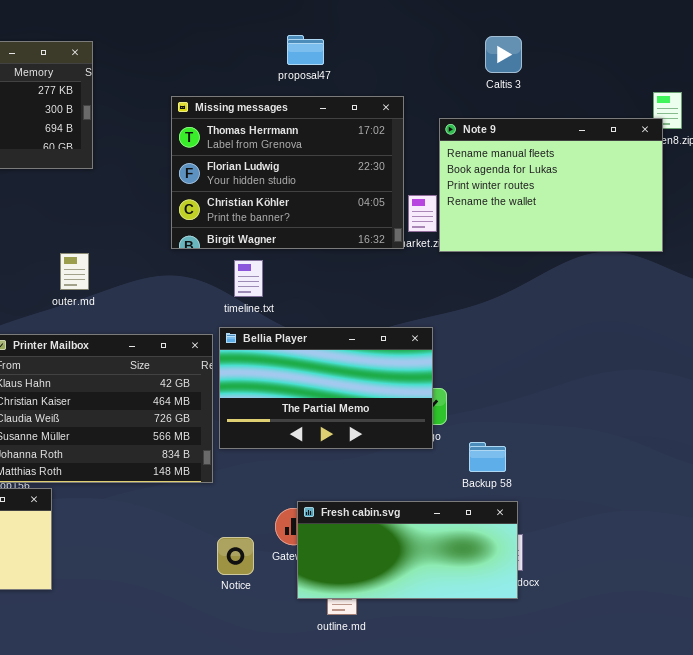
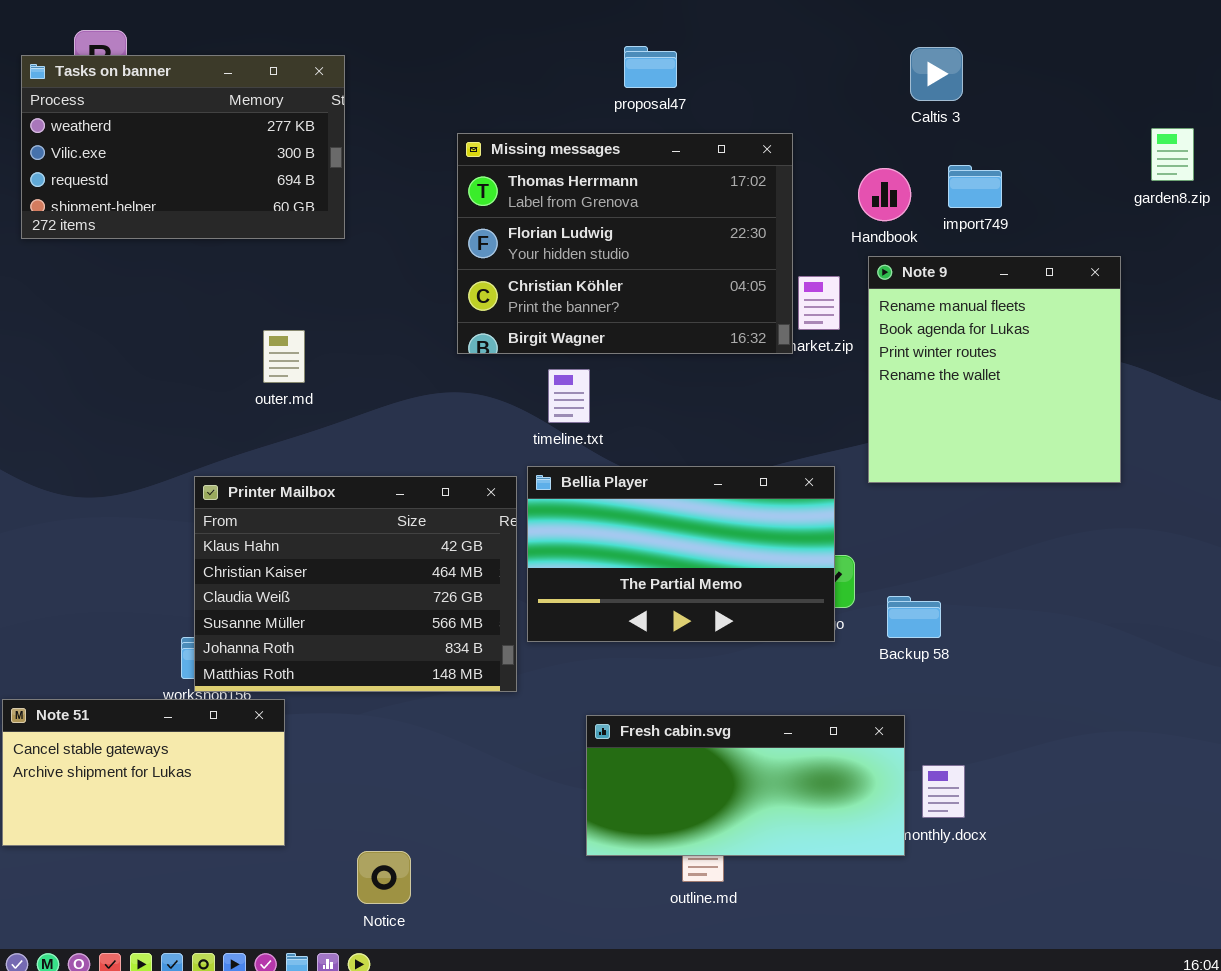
Note 9: [439,118,663,252] -> [868,256,1121,483], moved, resized
outer.md: [60,253,89,290] -> [263,330,305,383], moved
Backup 58: [469,442,506,472] -> [887,596,941,638], moved
Fresh cabin.svg: [297,501,518,599] -> [586,715,905,856], moved
Notice: [217,537,254,575] -> [357,851,411,904], moved

